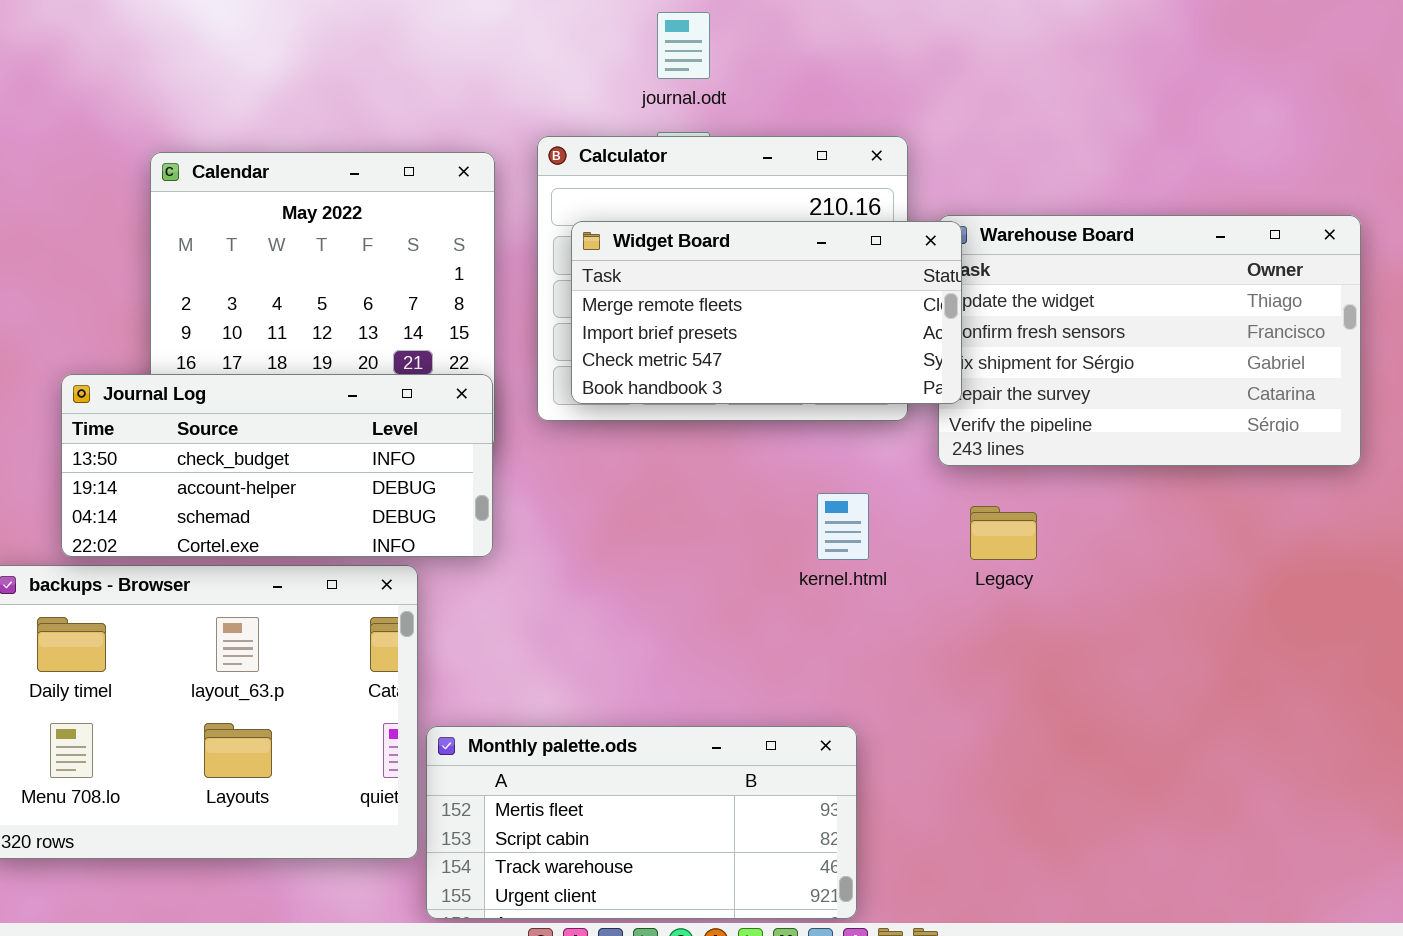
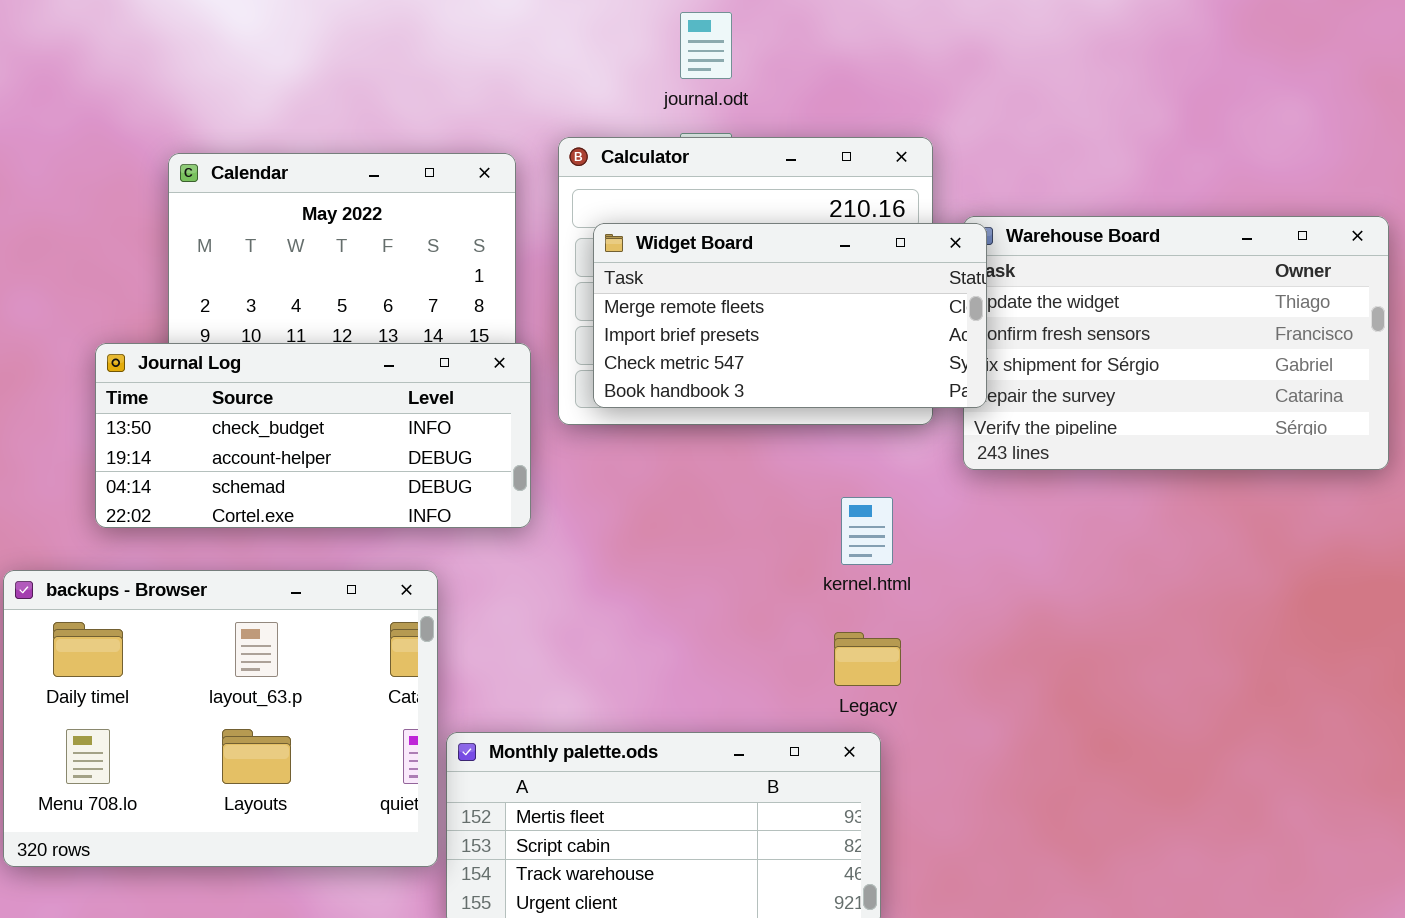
Journal Log: [61,374,493,557] -> [95,343,531,528], moved
Legacy: [970,506,1037,560] -> [834,632,901,686], moved

